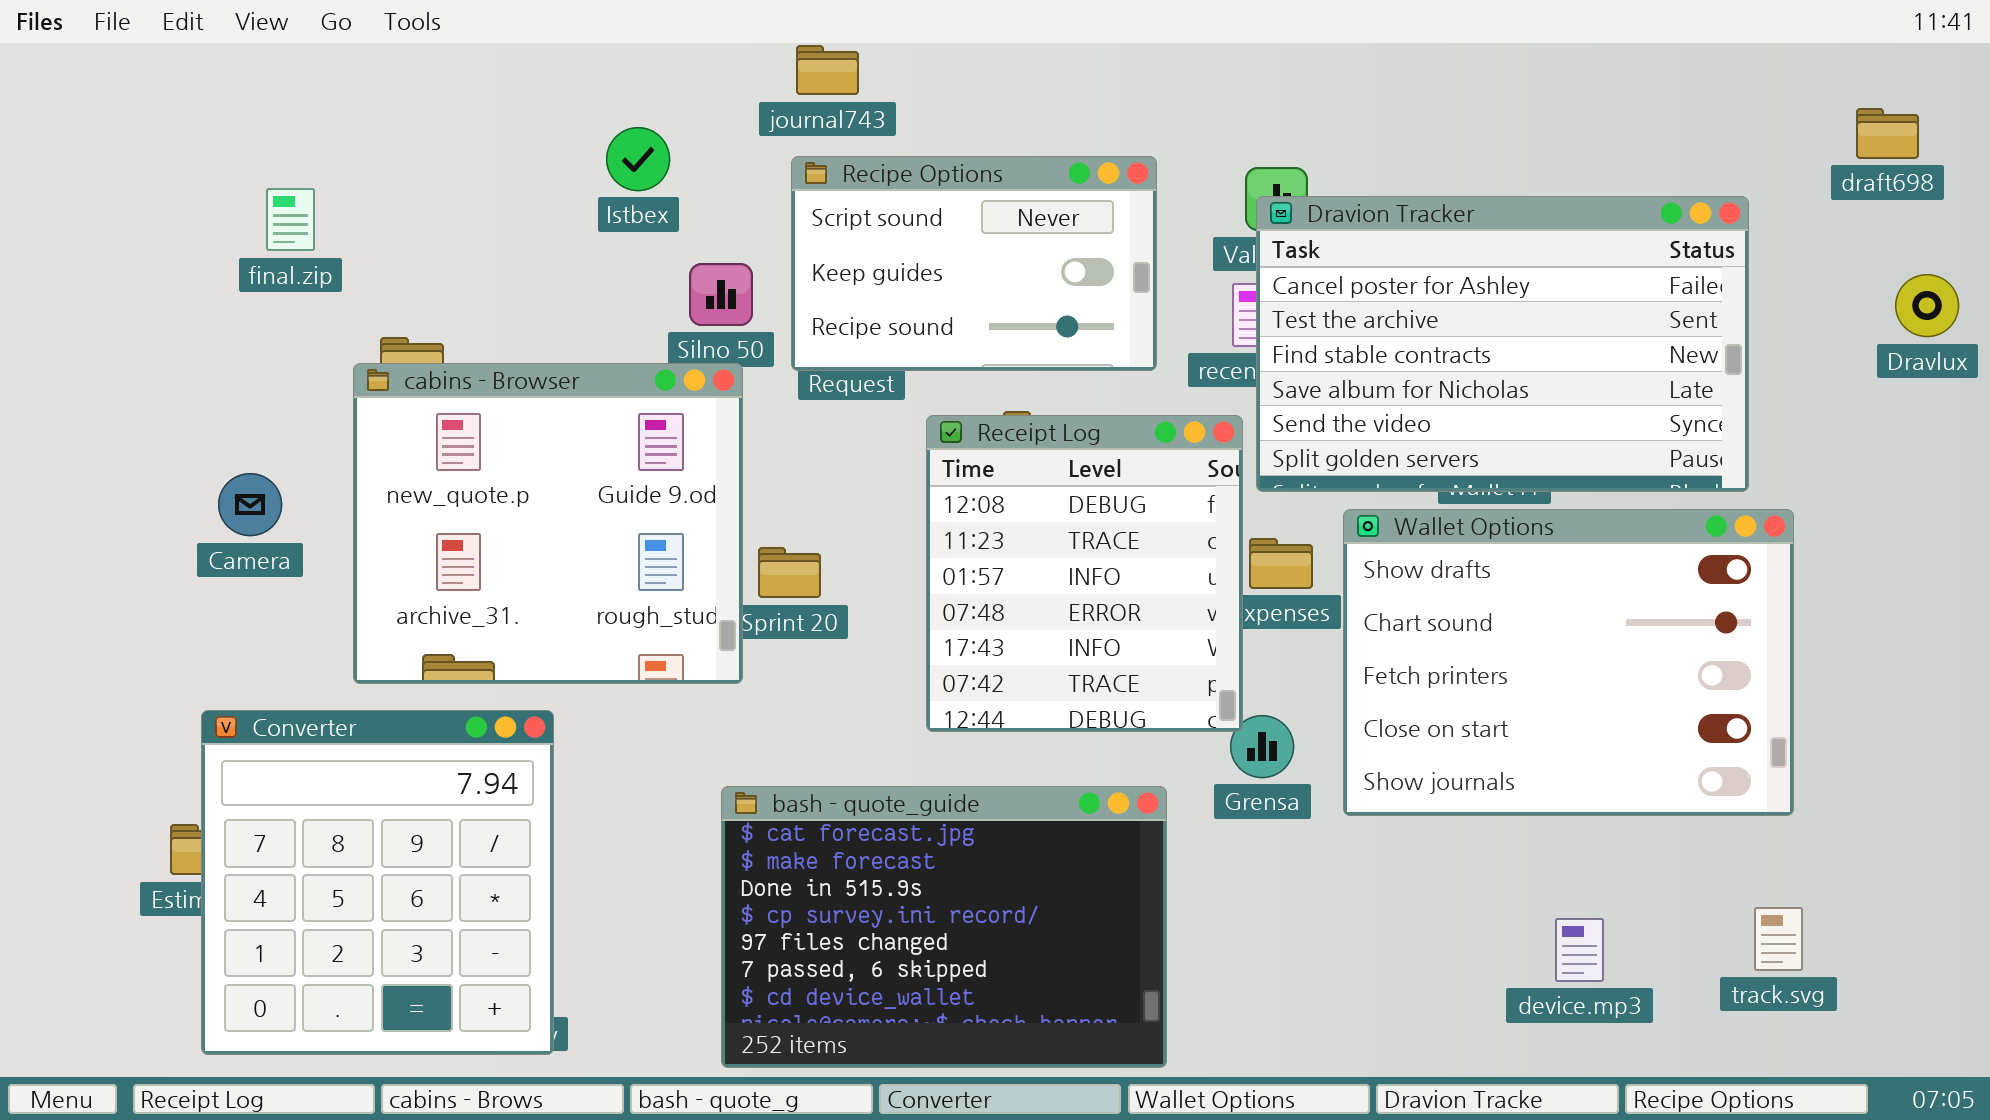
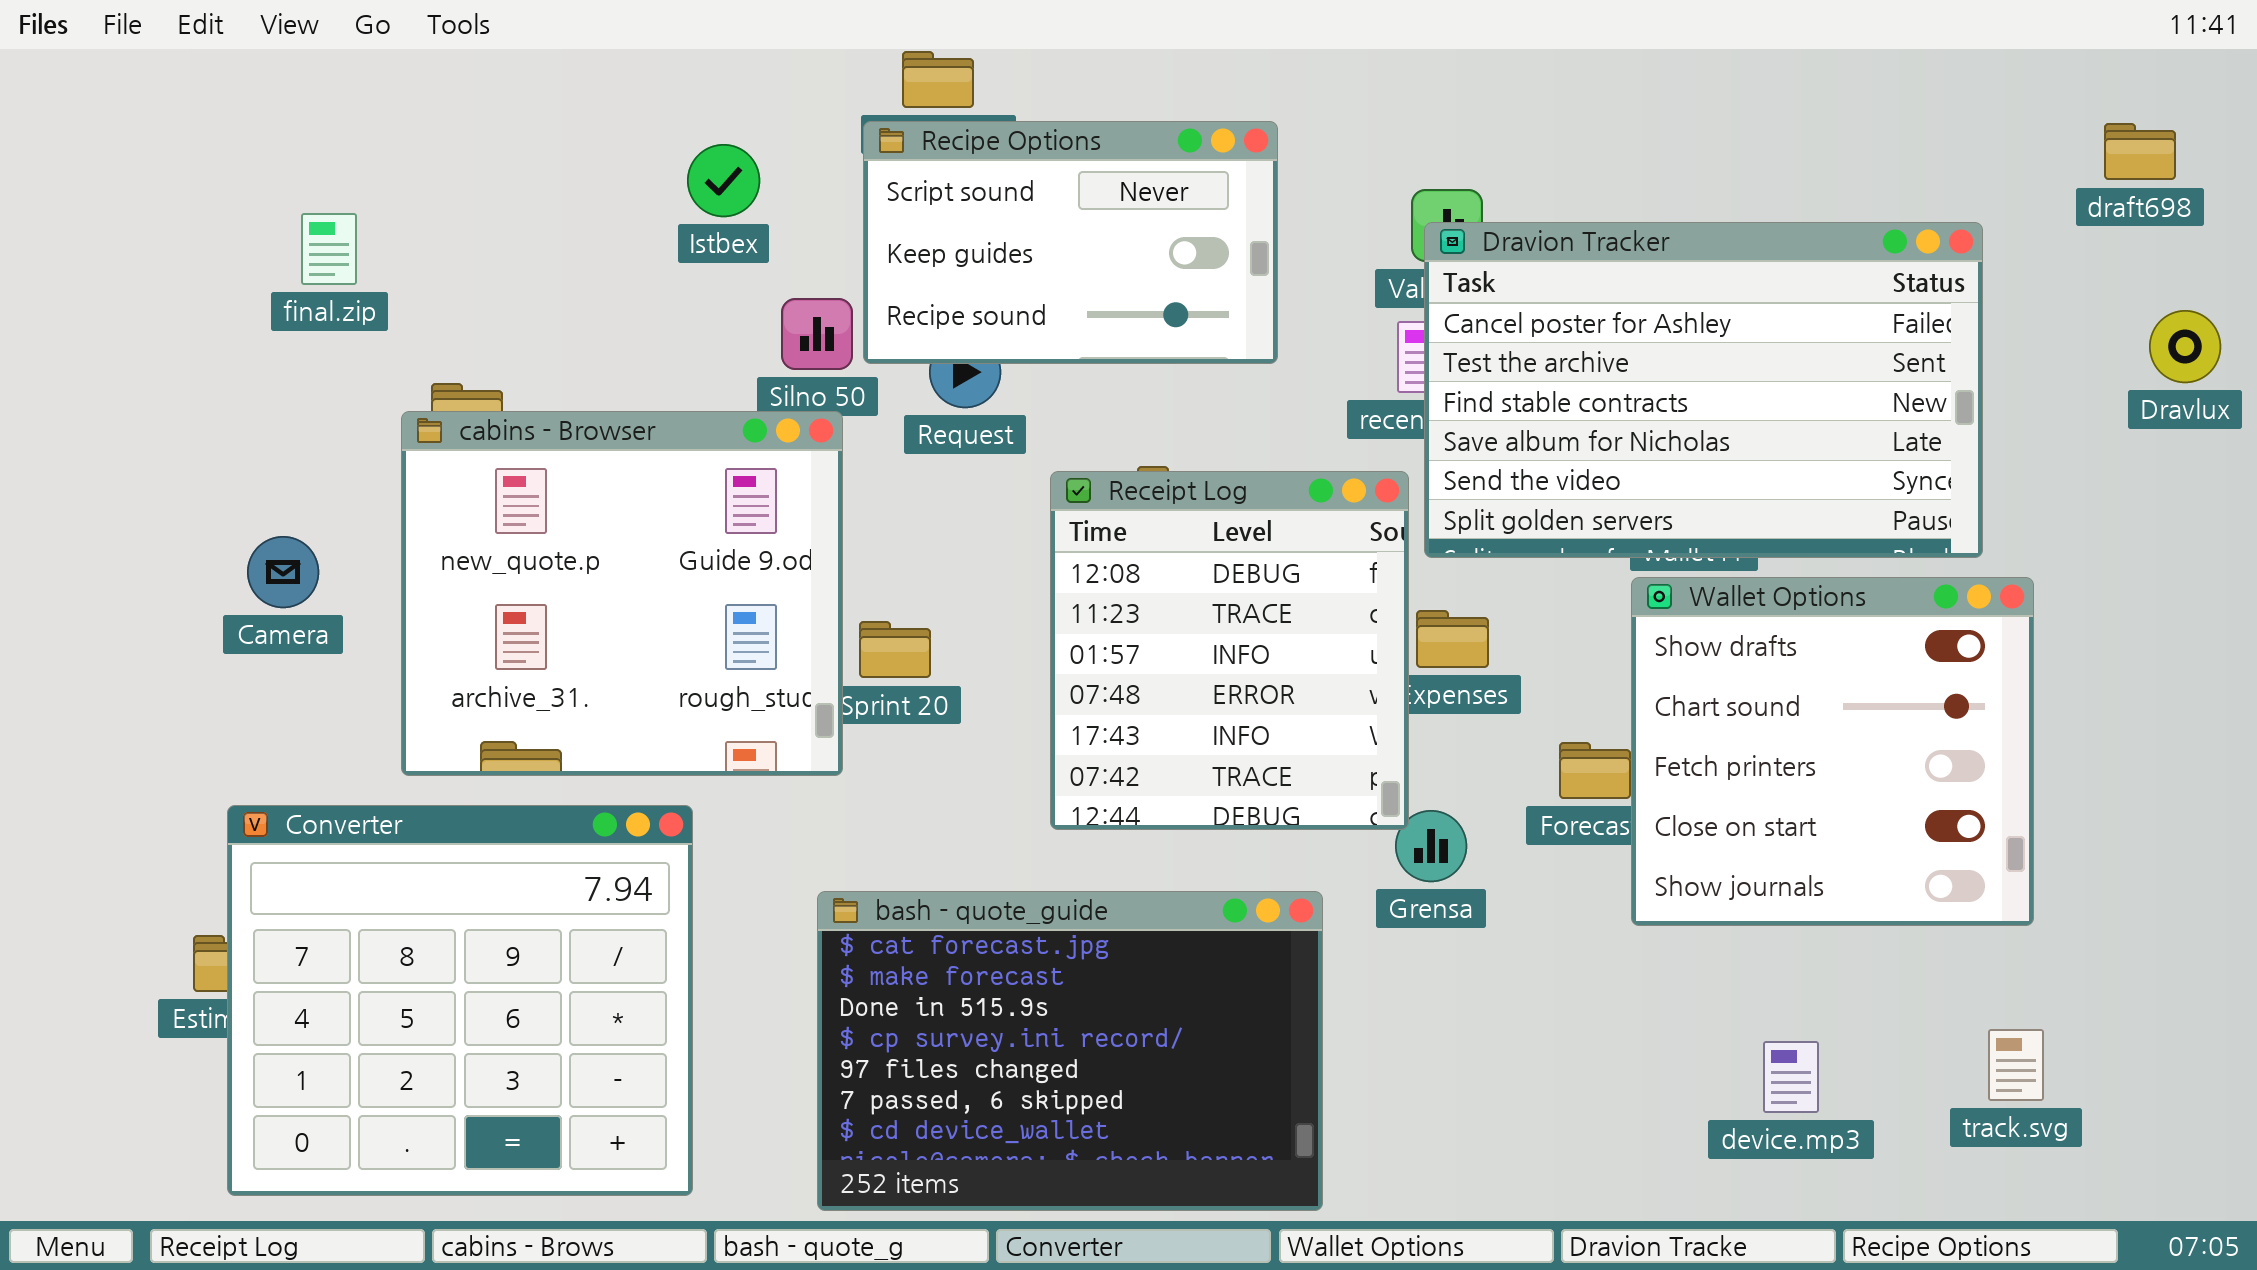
Recipe Options: [791,156,1157,371] -> [863,121,1278,364], moved
Wallet Options: [1343,509,1794,816] -> [1631,577,2034,926], resized
Converter: [201,710,554,1055] -> [227,805,693,1196], resized

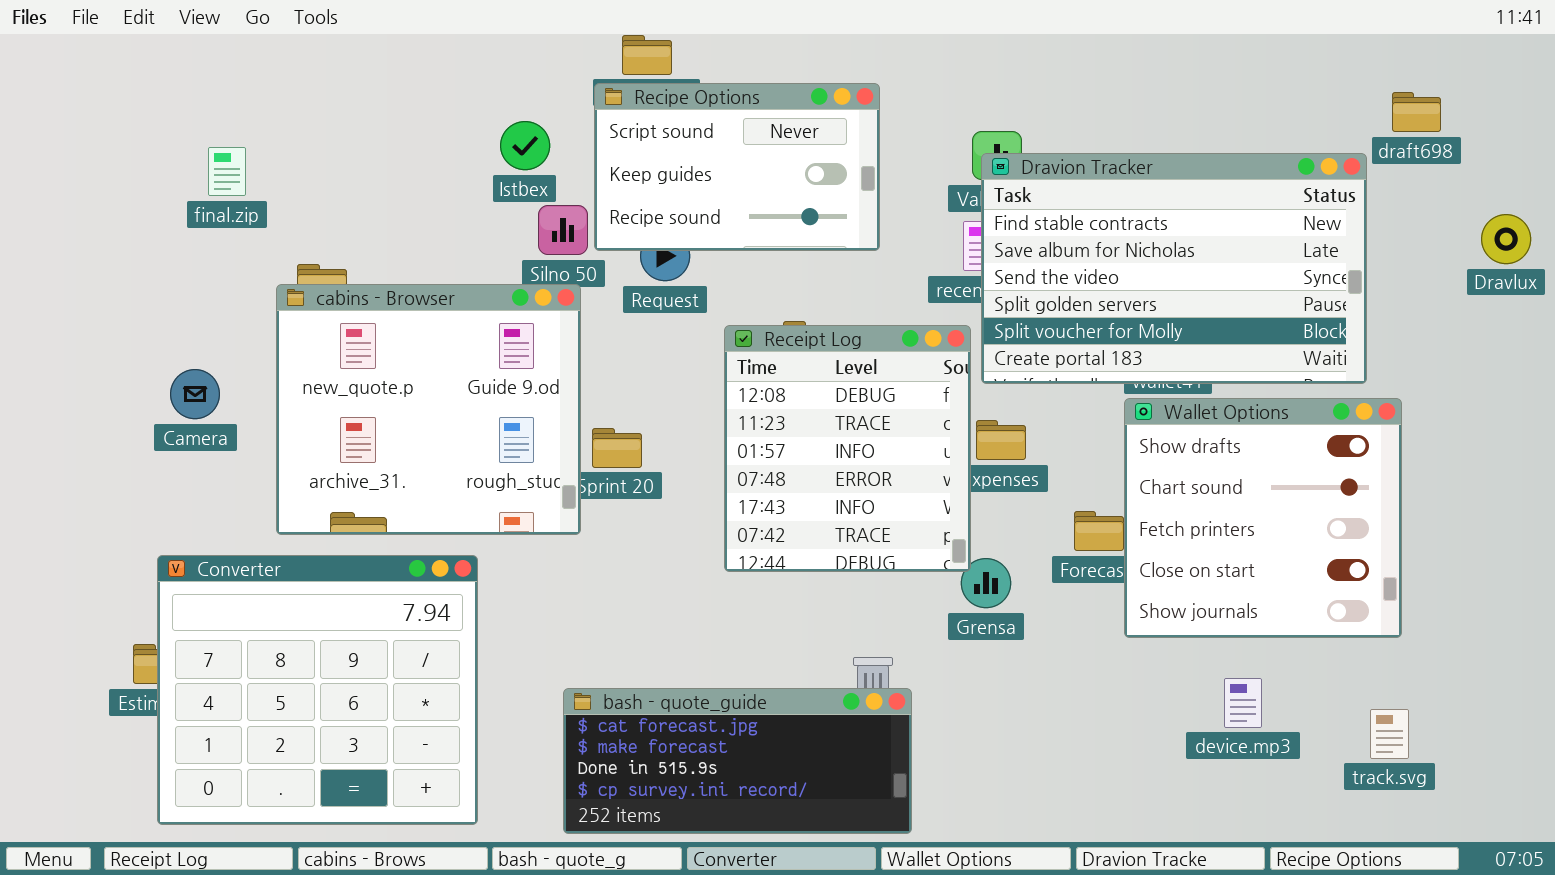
draft698: [2104,123,2176,180] -> [1392,92,1441,132], moved
Istbex: [687,144,760,217] -> [500,121,550,170], moved
Dravion Tracker: [1424,222,1983,558] -> [981,153,1367,384], scrolled down 2 rows
bash - quote_guide: [817,891,1323,1211] -> [563,688,912,834], resized
device.mp3: [1763,1041,1819,1113] -> [1224,678,1262,728], moved

